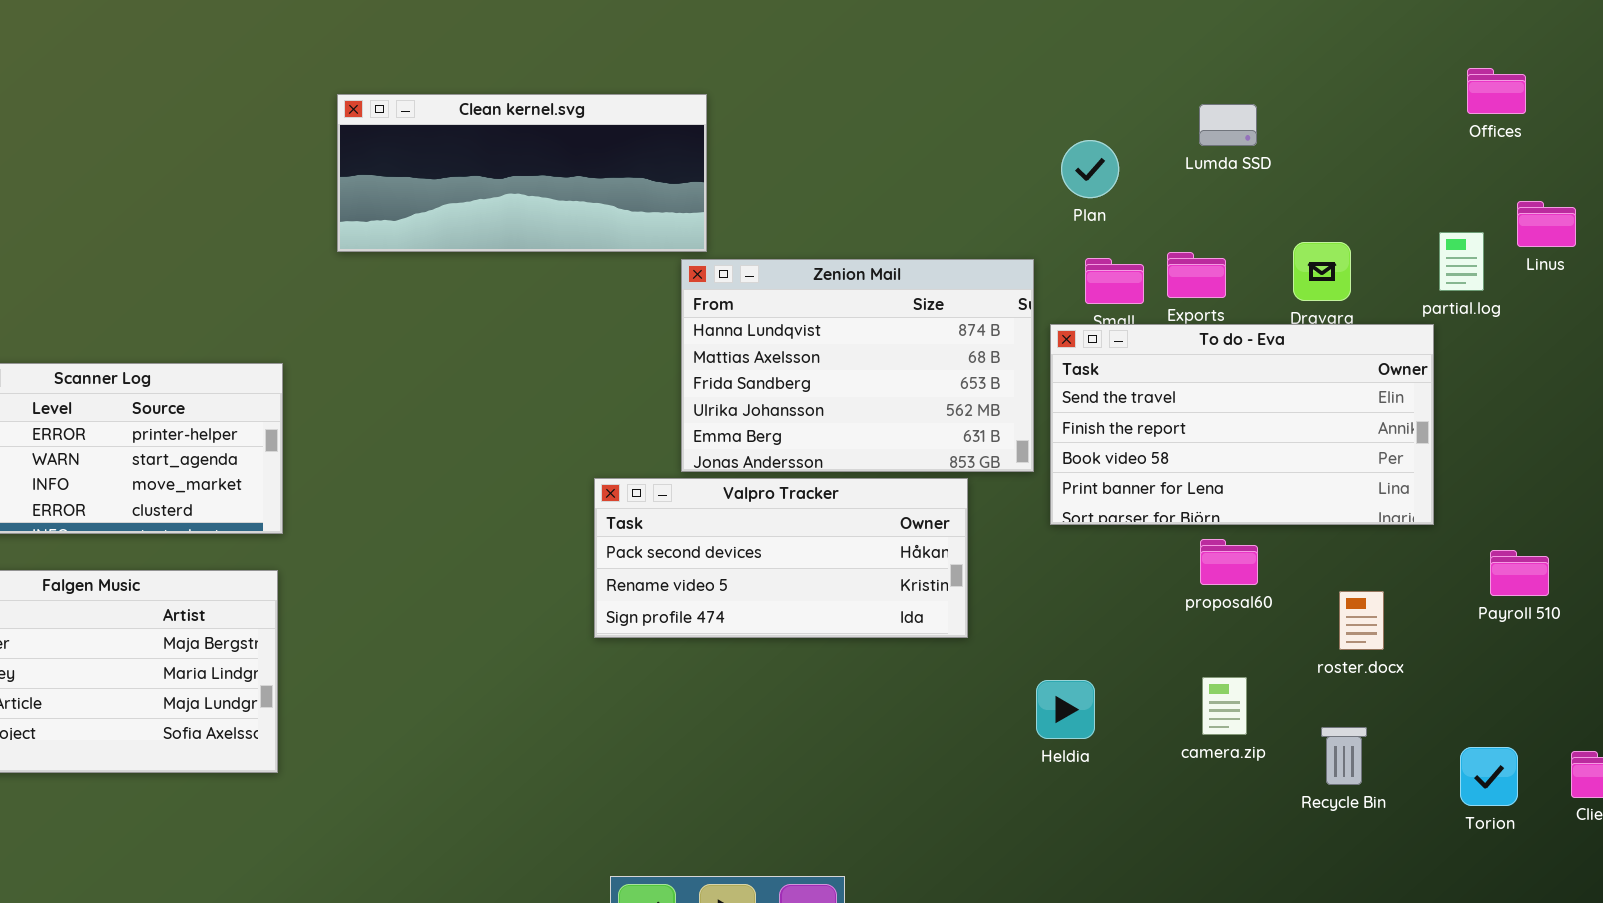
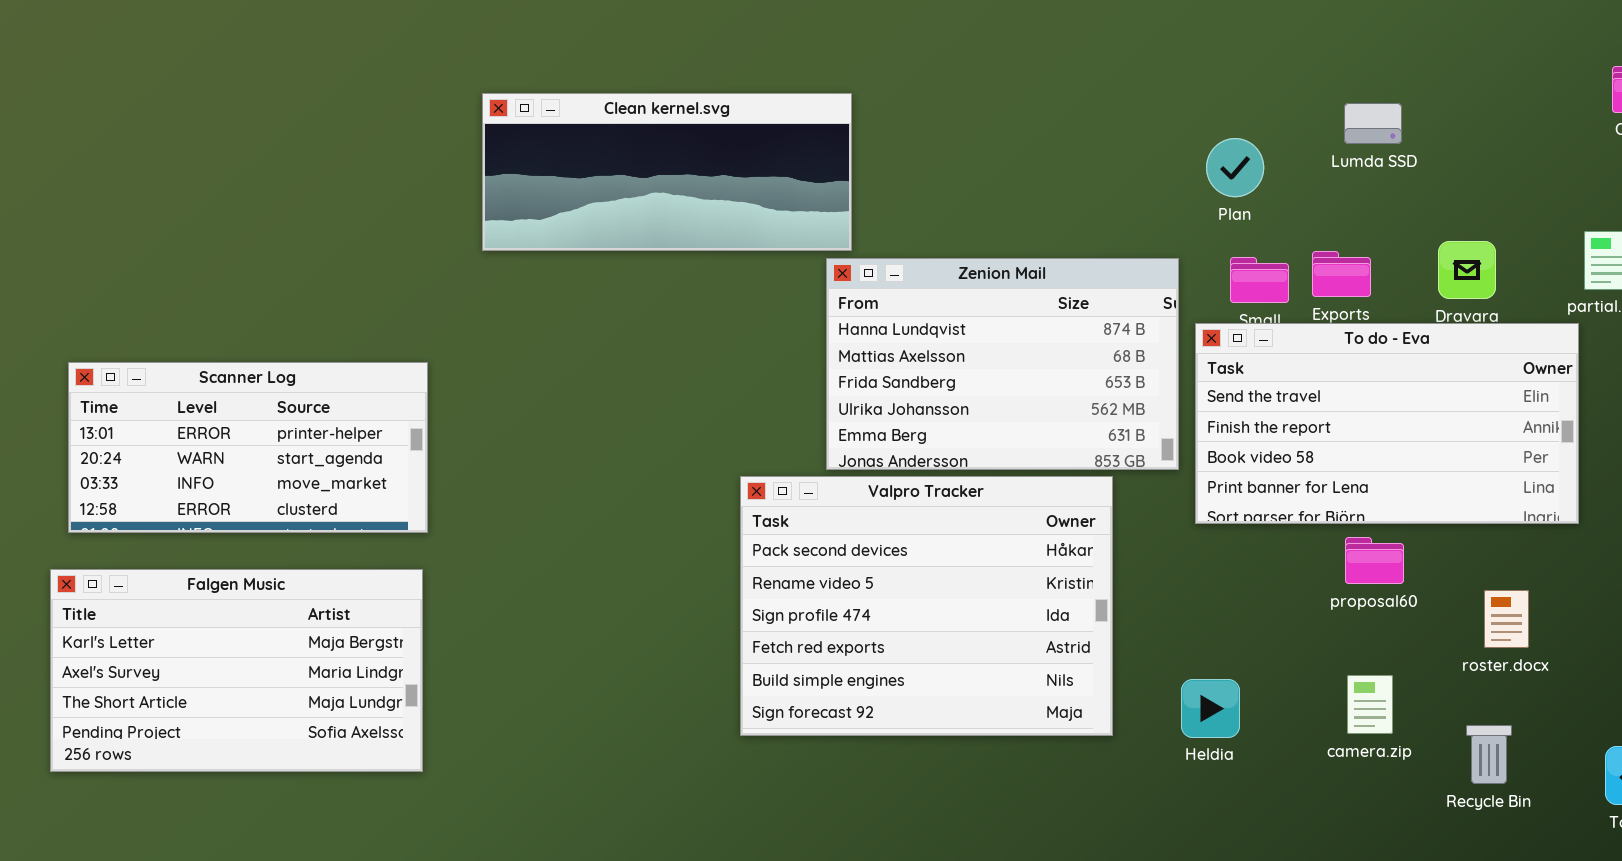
Valpro Tracker: [594,478,968,638] -> [740,476,1113,736], resized

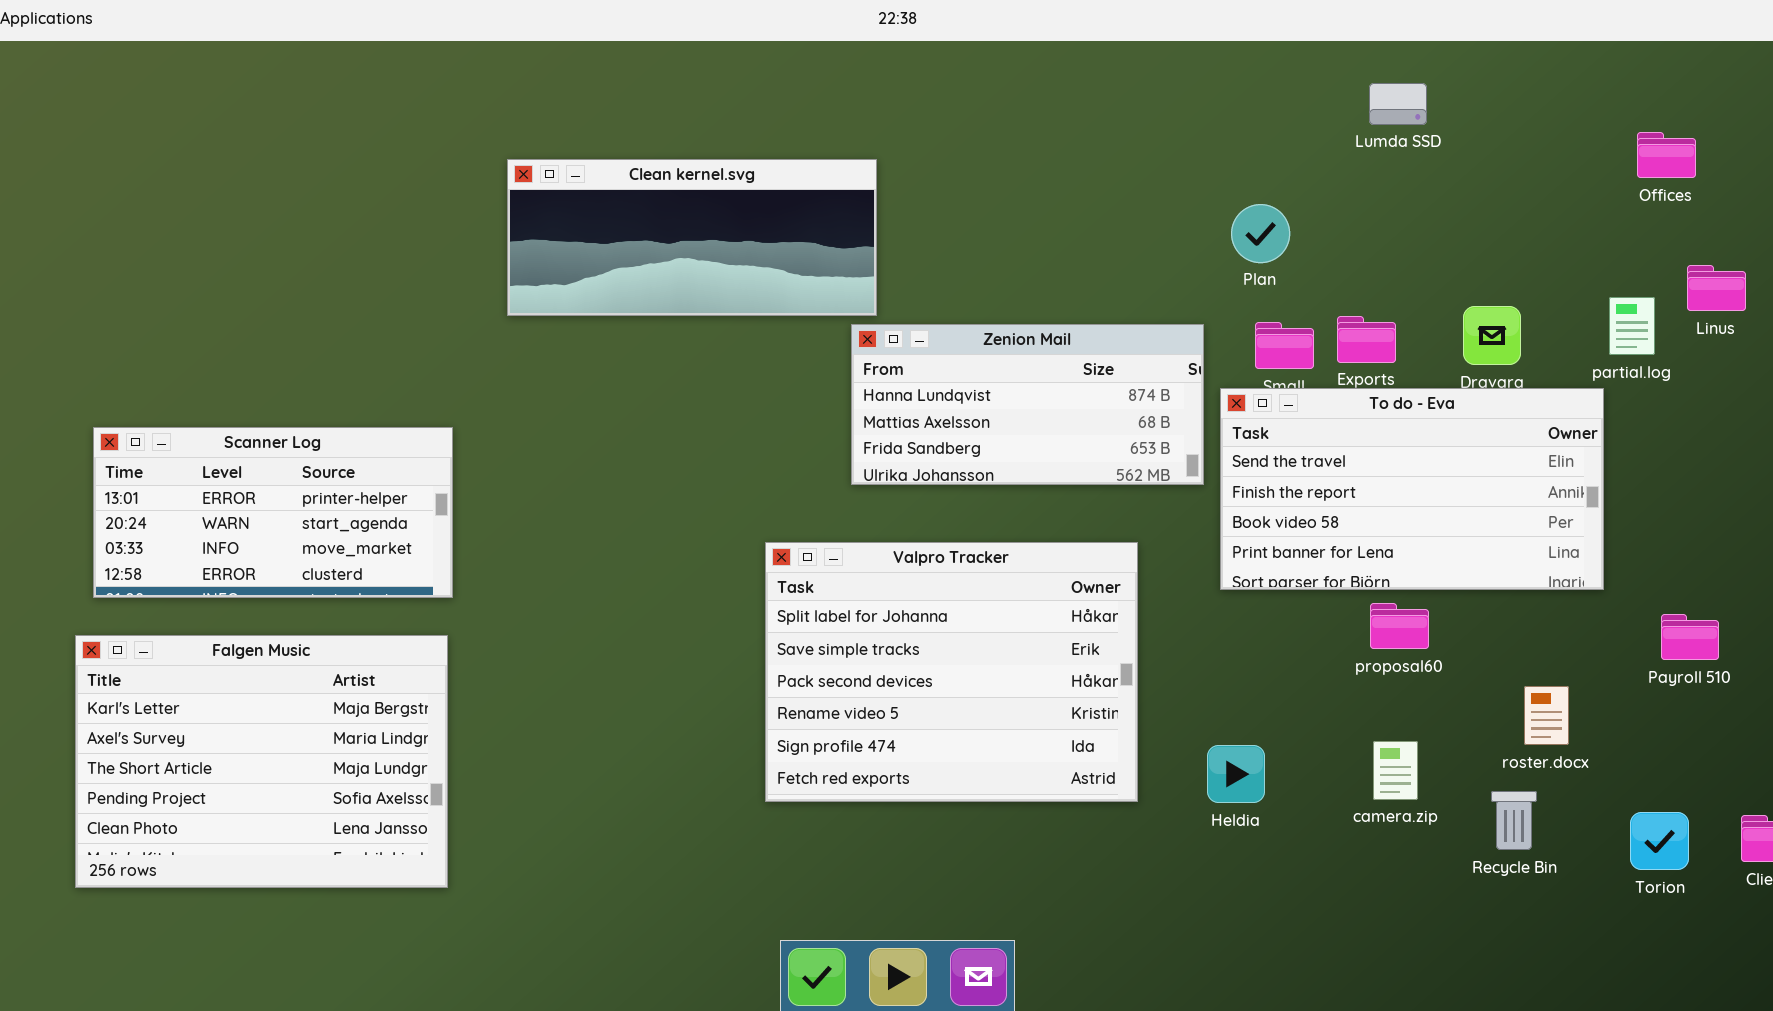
Lumda SSD: [1344,103,1402,144] -> [1369,83,1427,125], moved
Zenion Mail: [826,258,1179,470] -> [851,324,1204,485], resized
Valpro Tracker: [740,476,1113,736] -> [765,542,1138,802], scrolled up 2 rows
Falgen Music: [50,569,423,772] -> [75,635,448,888], resized
roster.docx: [1484,590,1529,648] -> [1524,686,1569,745], moved

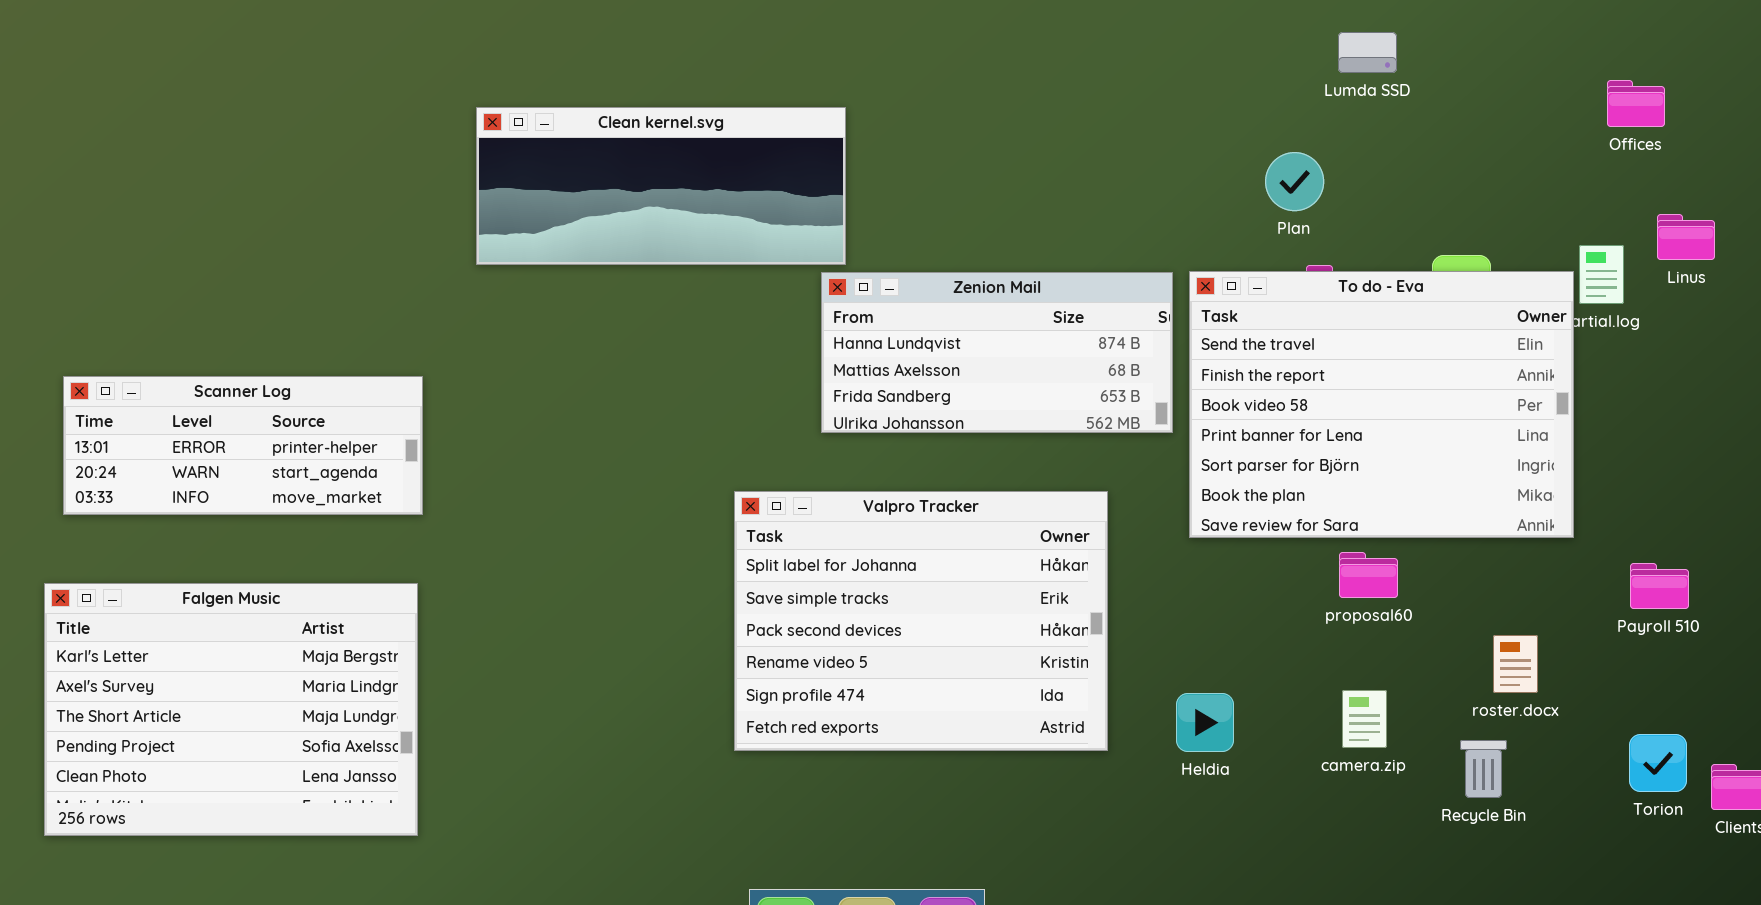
Plan: [1231,204,1290,263] -> [1265,152,1324,211], moved
To do - Eva: [1220,388,1604,590] -> [1189,271,1574,538], resized
Scanner Log: [93,427,453,598] -> [63,376,423,515], resized
Torion: [1630,812,1689,870] -> [1629,734,1687,792], moved

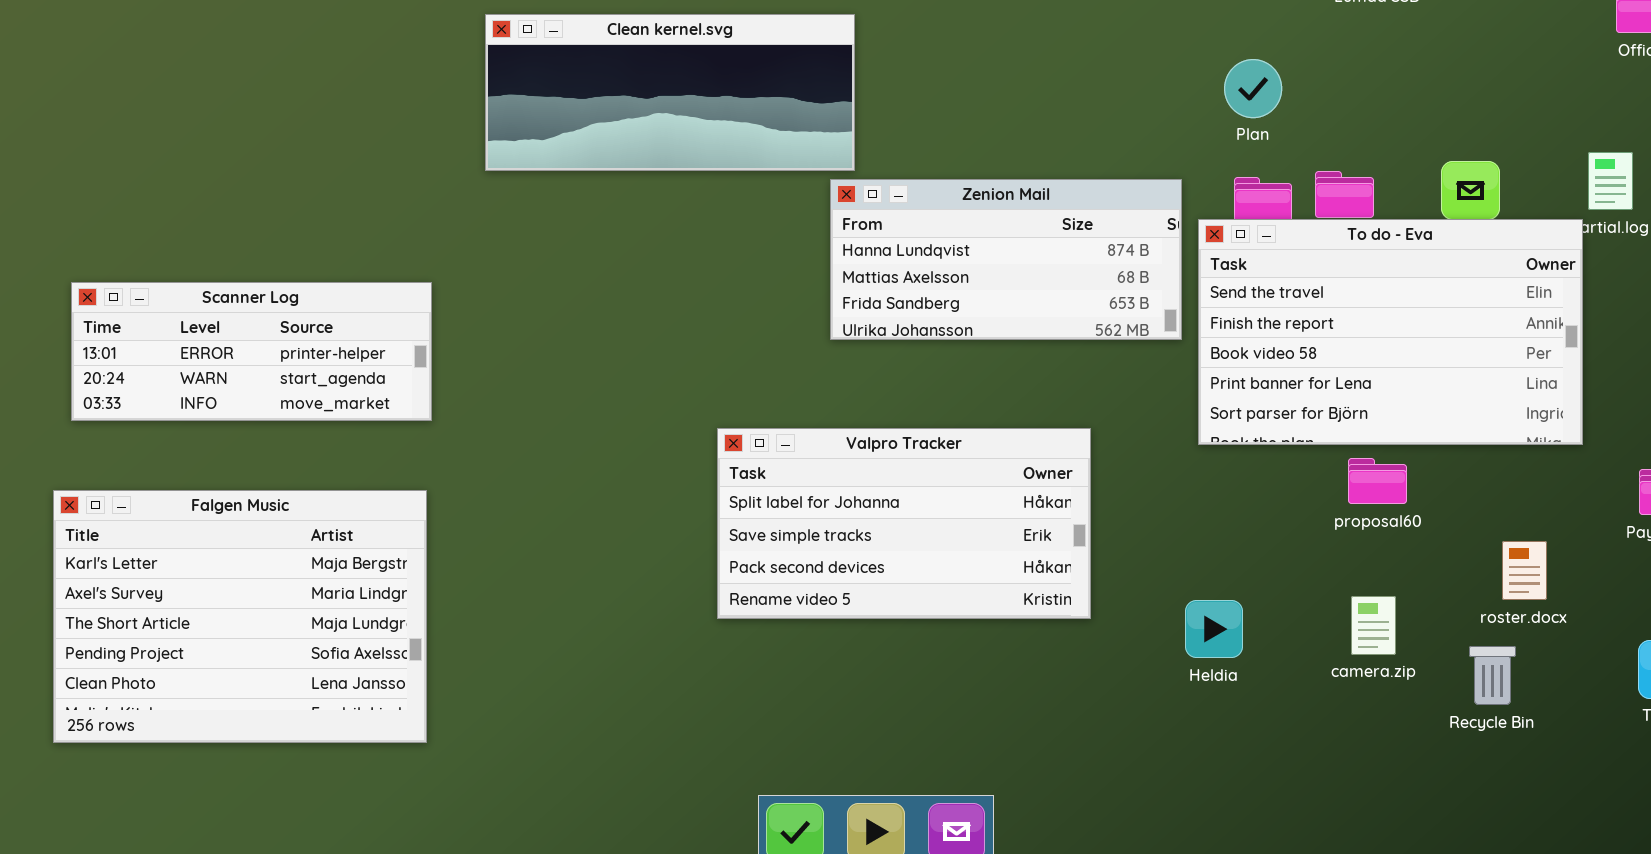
Plan: [1265,152,1324,211] -> [1224,59,1282,118], moved
To do - Eva: [1189,271,1574,538] -> [1198,219,1583,445], resized
Valpro Tracker: [734,491,1108,751] -> [717,428,1091,619], moved, resized

